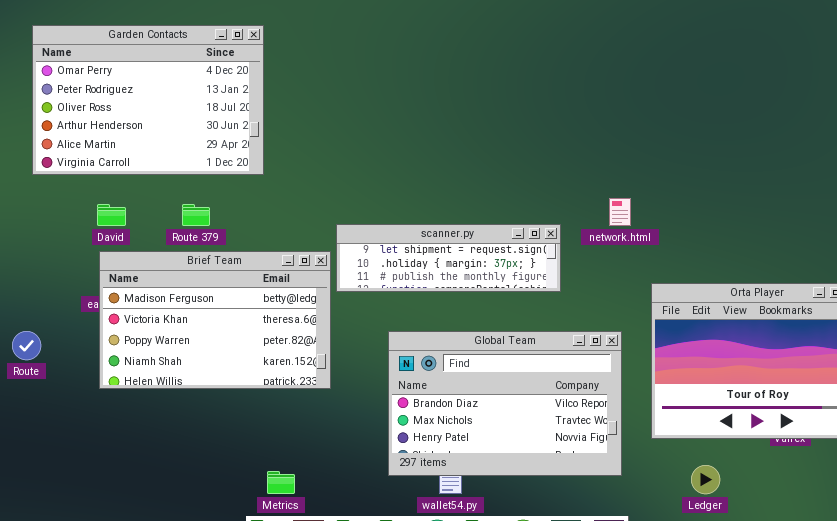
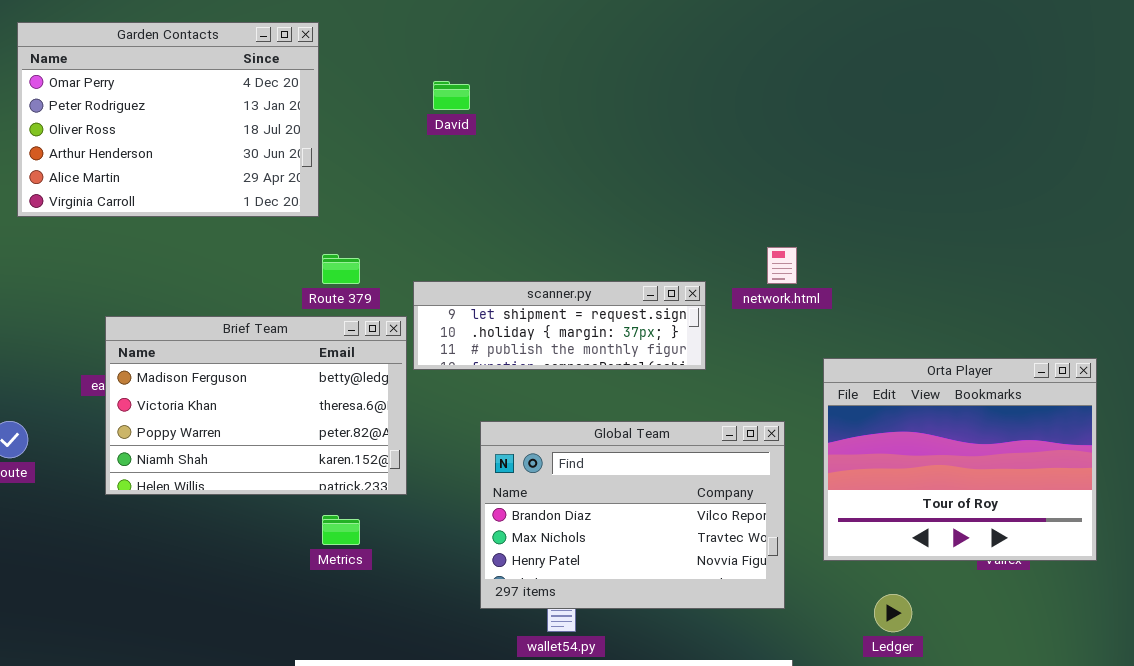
David: [97,204,126,226] -> [433,81,470,110], moved
Route 379: [182,204,210,226] -> [322,254,360,284], moved
Metrics: [267,471,295,494] -> [322,515,360,545], moved

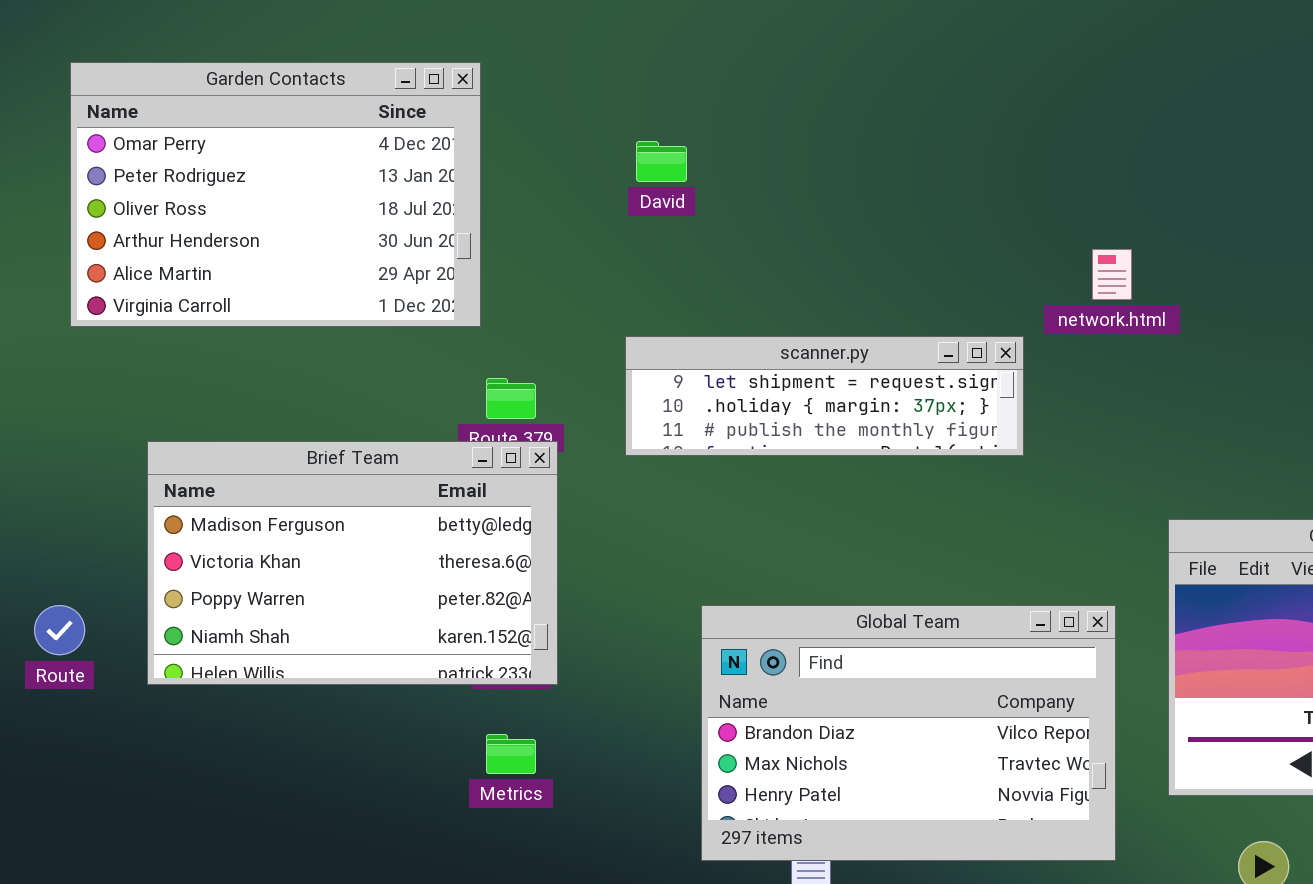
network.html: [767,247,797,284] -> [1092,249,1132,300], moved
scanner.py: [413,281,706,370] -> [625,336,1024,456], moved
Brief Team: [105,316,407,495] -> [147,441,558,685], moved

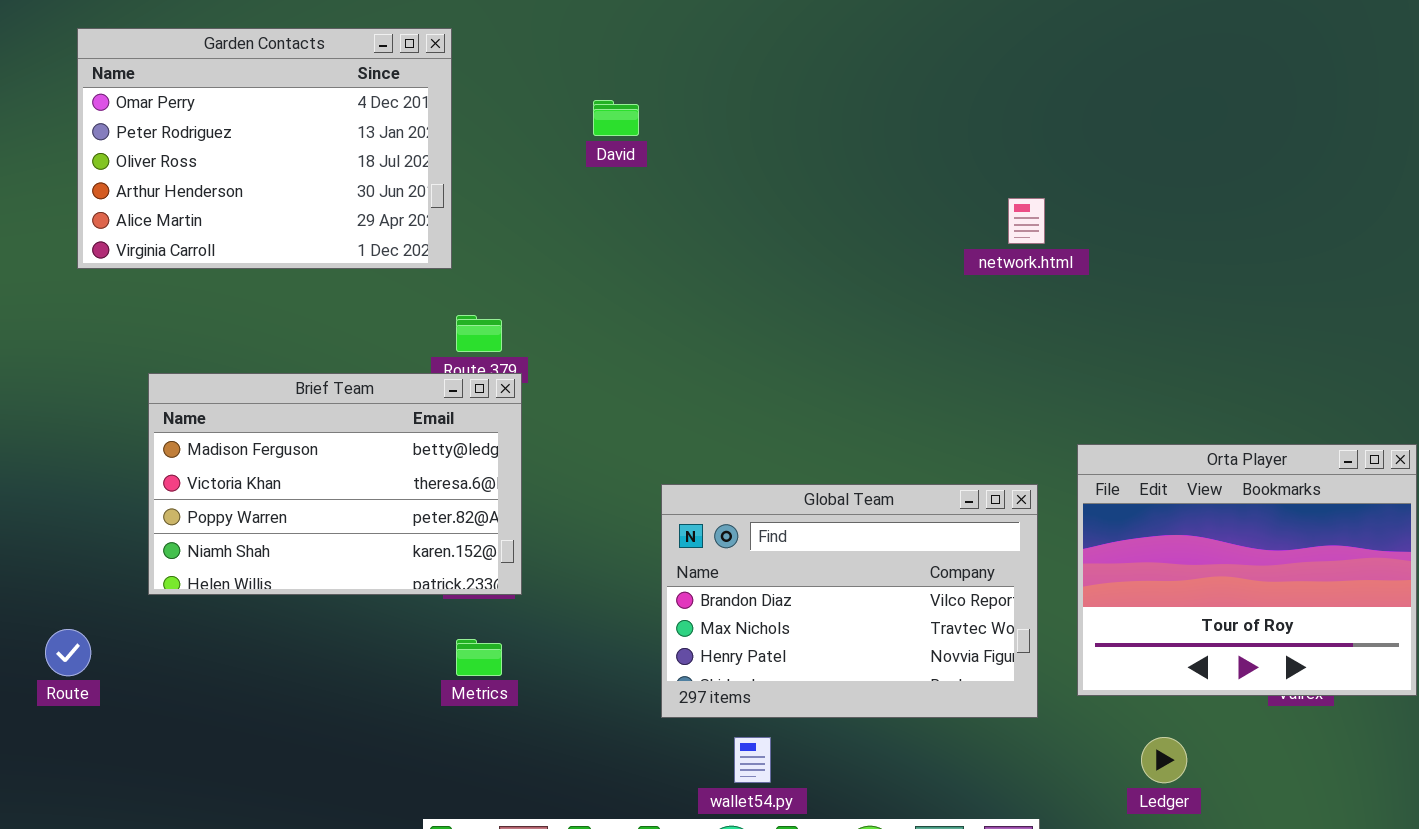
scanner.py: [625,336,1024,456] -> none, closed
Route: [34,605,85,655] -> [45,629,91,676], moved
Global Team: [701,605,1116,861] -> [661,484,1038,718], moved

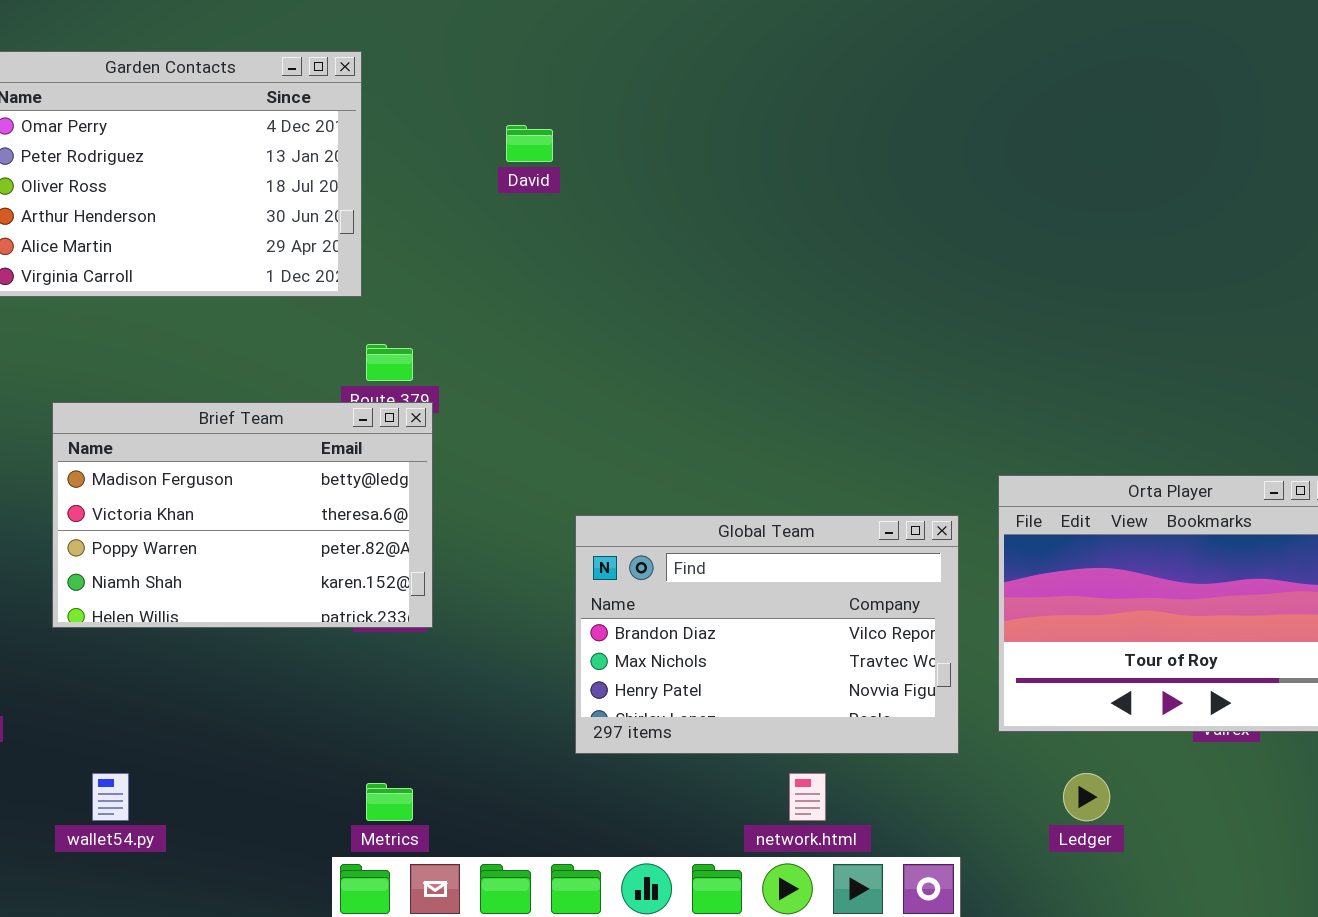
network.html: [1008,198,1045,244] -> [789,773,826,821], moved
Metrics: [456,639,502,676] -> [366,783,413,821], moved
wallet54.py: [734,737,771,783] -> [92,773,129,821], moved

